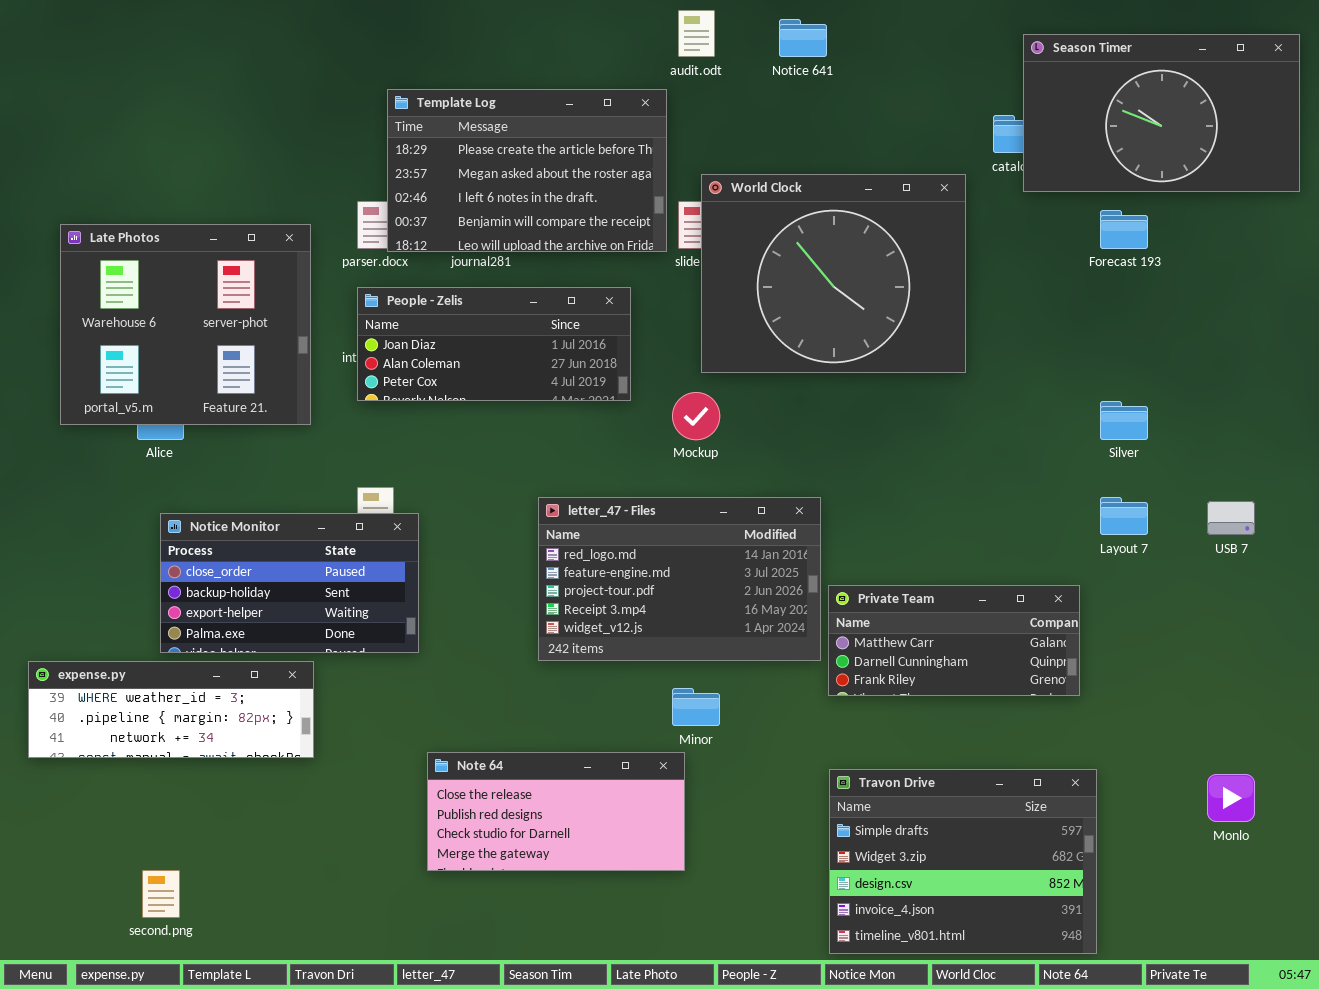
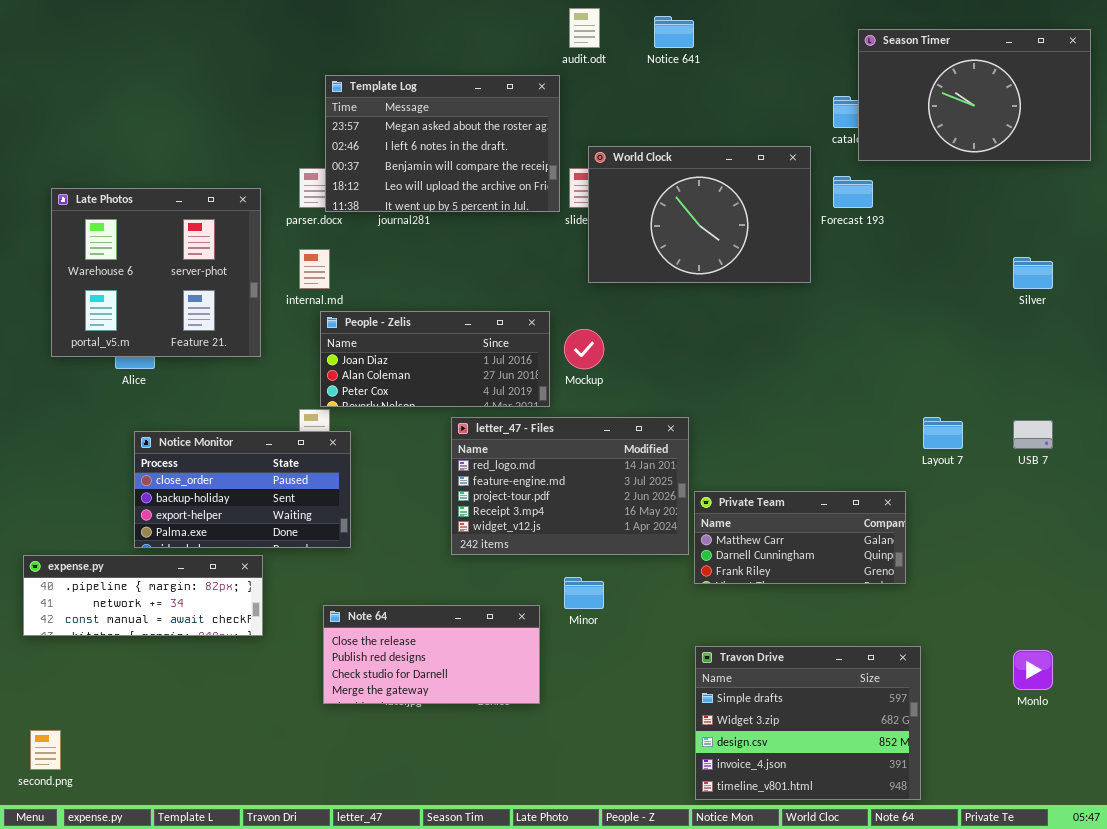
Template Log: [387,89,667,252] -> [325,75,560,212], scrolled down 1 row
World Clock: [701,174,966,373] -> [588,146,811,283], resized
Forecast 193: [1100,210,1148,249] -> [833,176,873,208], moved
People - Zelis: [357,287,631,401] -> [320,311,550,407], moved
Silver: [1100,401,1148,440] -> [1013,257,1053,289], moved
expense.py: [28,661,314,758] -> [23,555,263,636], scrolled down 1 row
Note 64: [427,752,685,871] -> [323,605,540,704], moved
second.png: [142,870,180,918] -> [30,730,61,770], moved

